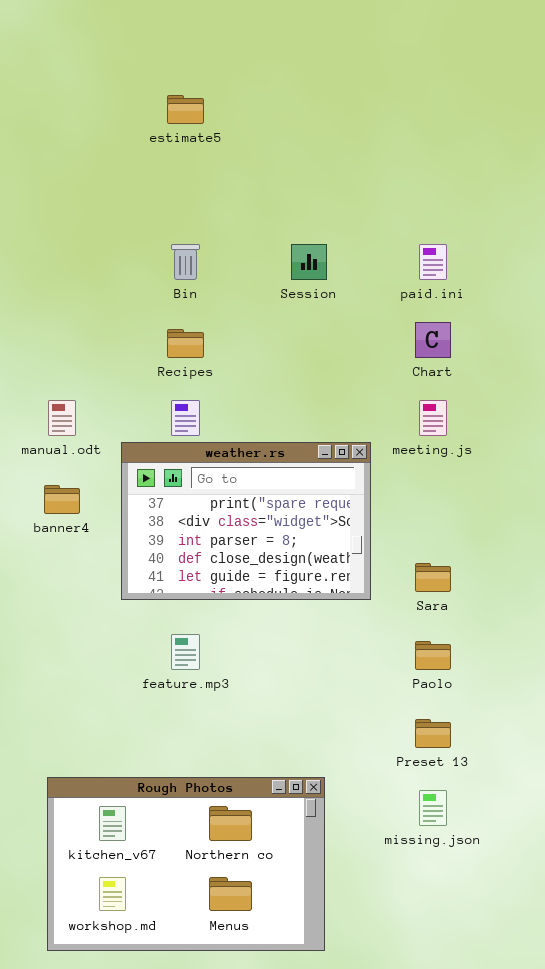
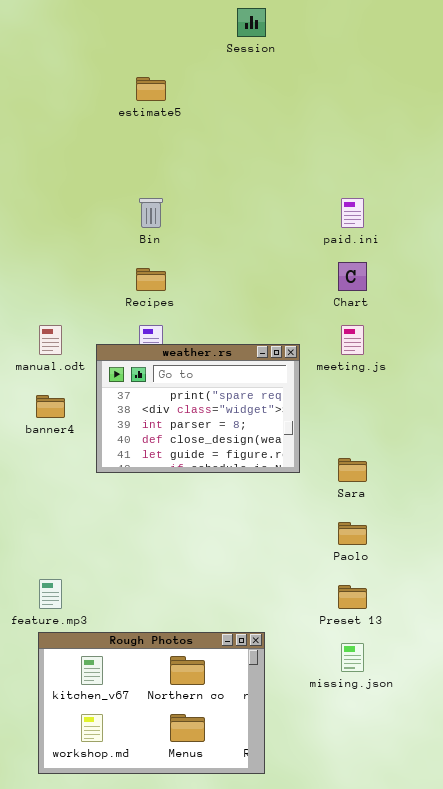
Session: [291,244,327,280] -> [237,8,266,37], moved
weather.rs: [121,442,371,600] -> [96,344,300,473], moved
feature.mp3: [171,634,200,670] -> [39,579,62,609], moved

